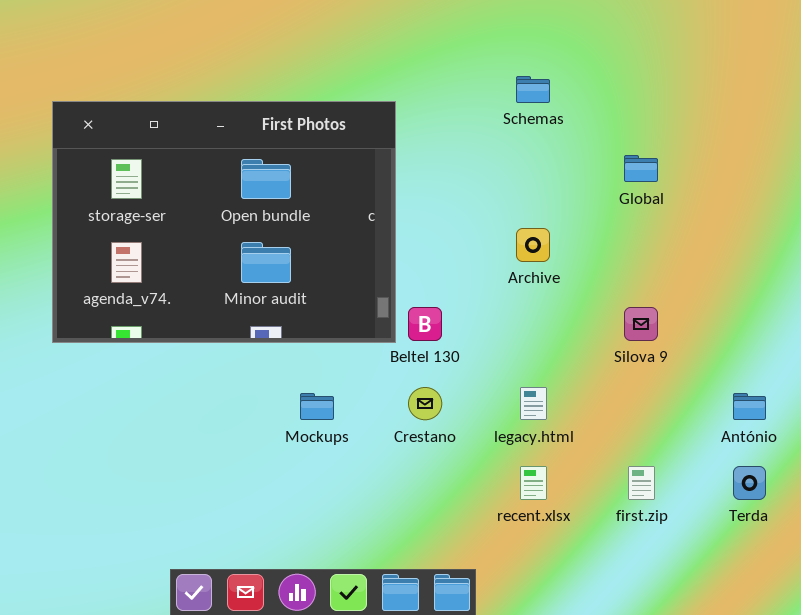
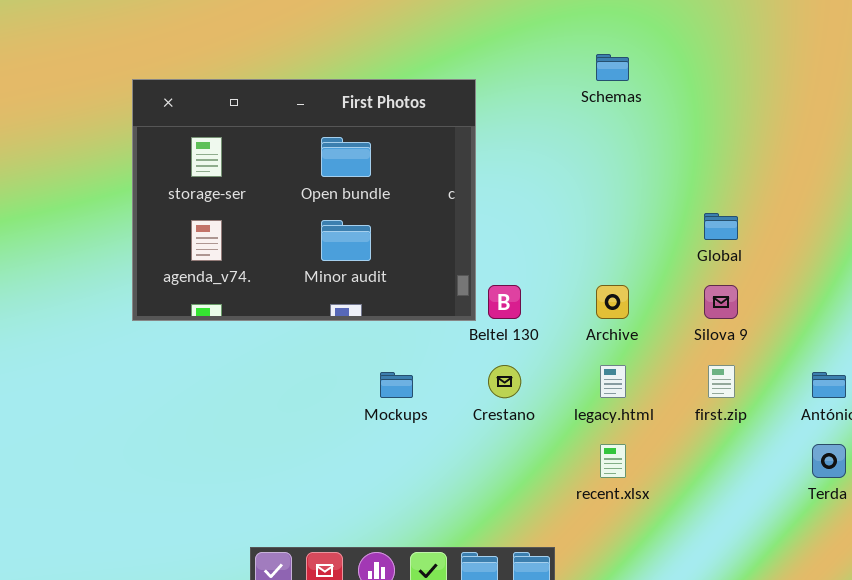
Global: [624,155,658,182] -> [704,213,738,240], moved
Archive: [516,228,550,262] -> [596,285,629,319], moved
first.zip: [628,466,655,500] -> [708,365,735,398], moved

